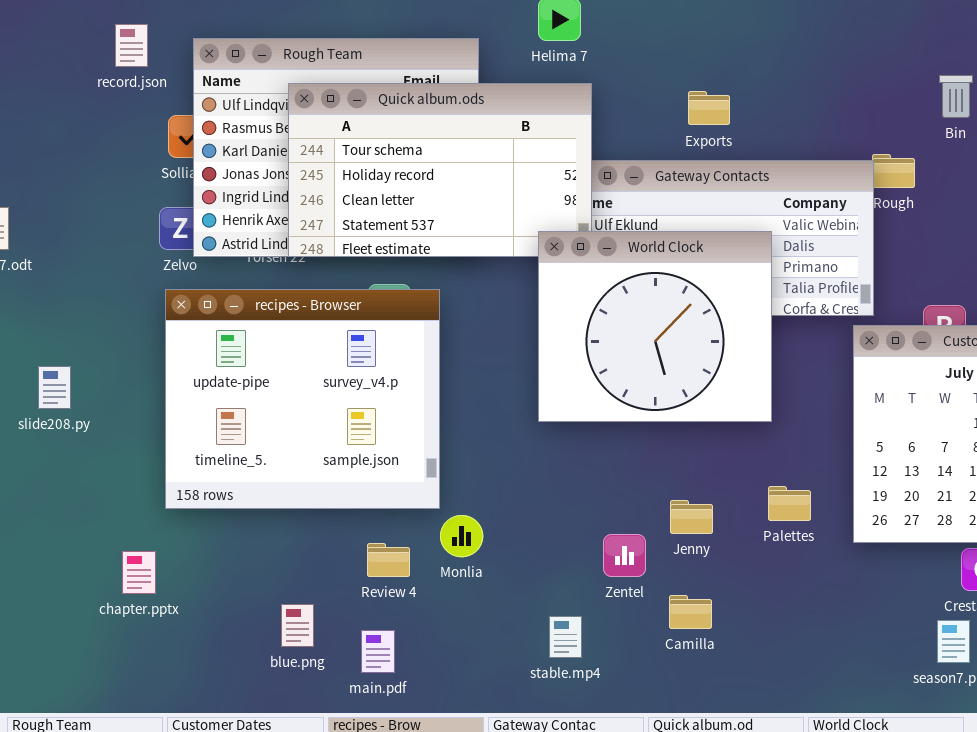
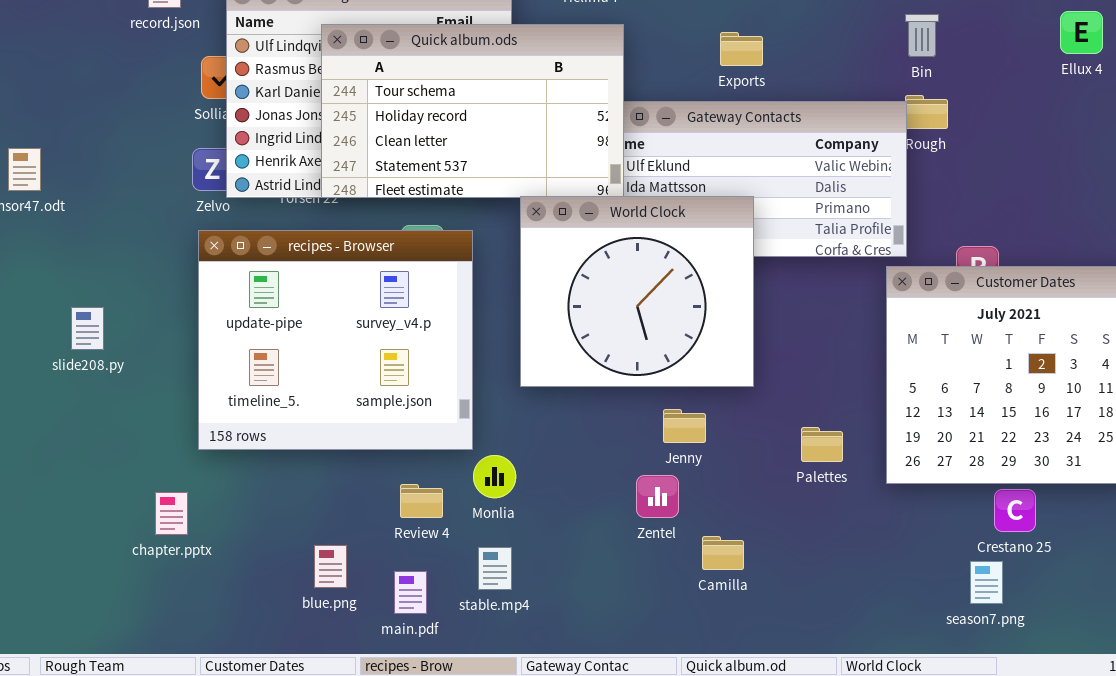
Bin: [939,75,973,118] -> [905,14,939,57], moved
World Clock: [538,231,772,422] -> [520,196,754,387], moved
Jenny: [670,500,713,534] -> [663,409,706,443], moved
stable.mp4: [549,616,582,658] -> [478,547,512,590], moved

